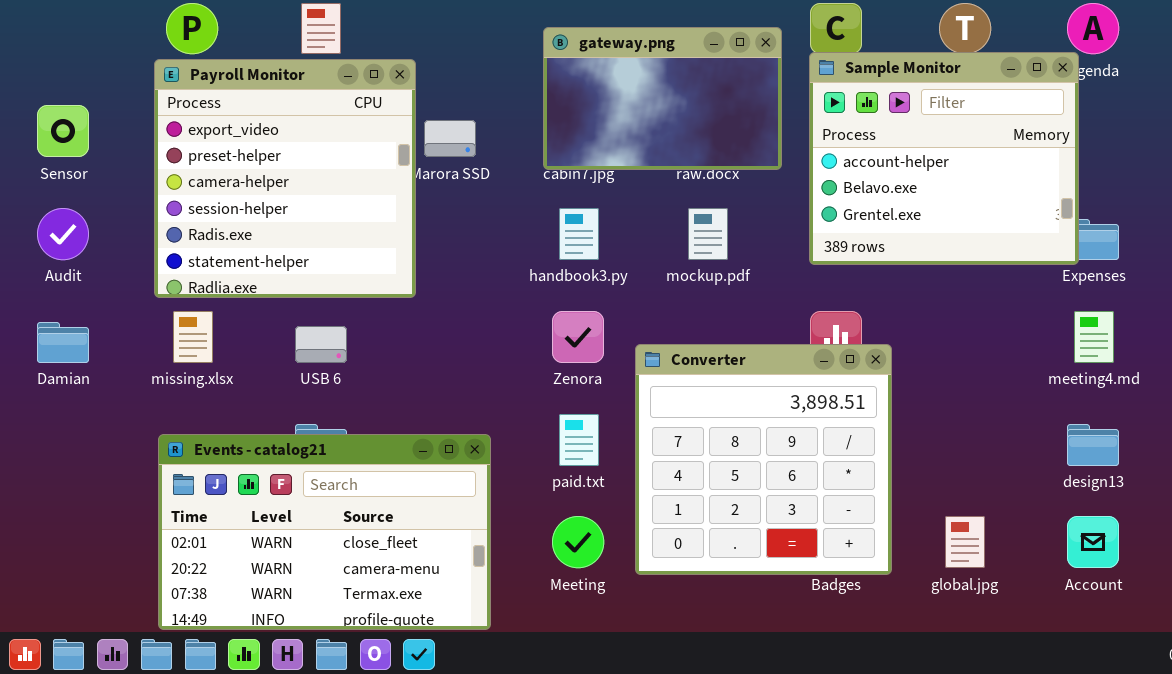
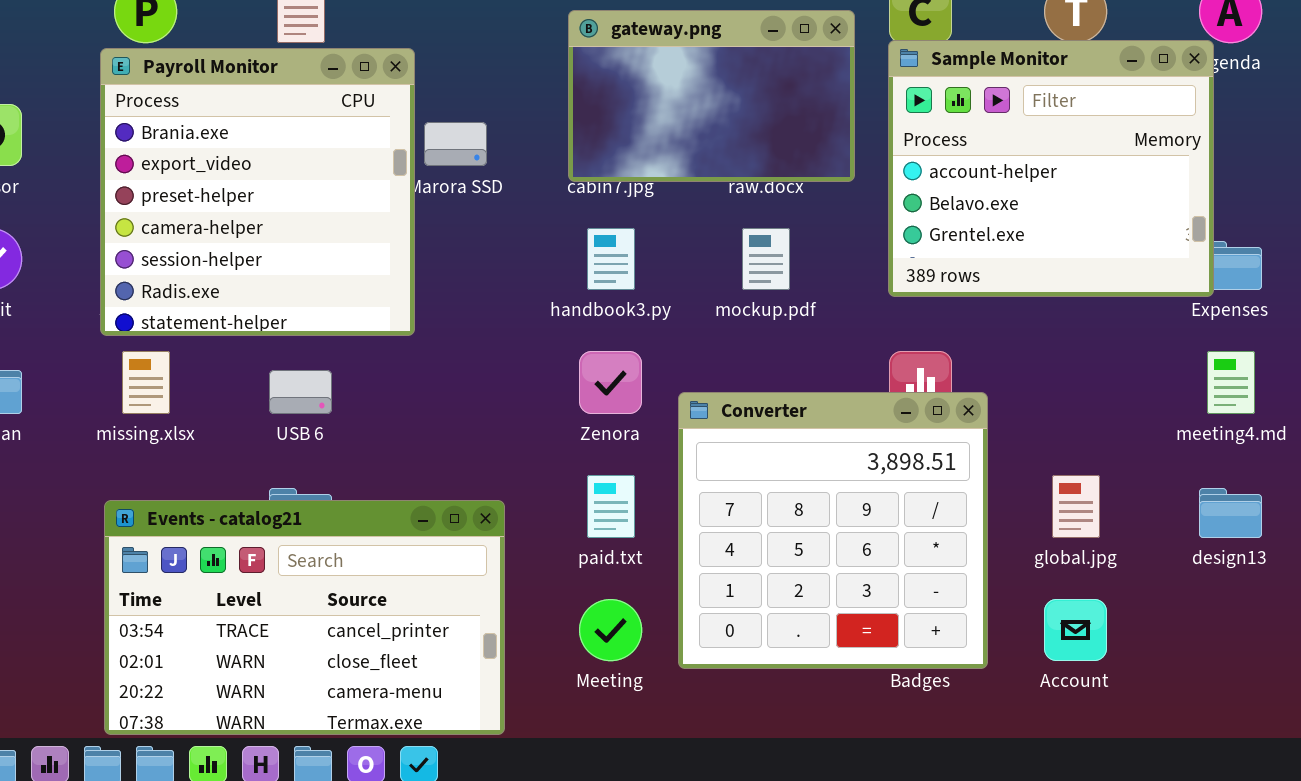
Payroll Monitor: [154,59,416,298] -> [100,48,415,336], scrolled up 1 row
Events - catalog21: [158,434,491,630] -> [104,500,505,735], scrolled up 1 row
global.jpg: [945,516,985,568] -> [1052,475,1100,538], moved
Account: [1067,516,1119,568] -> [1044,599,1107,661], moved

